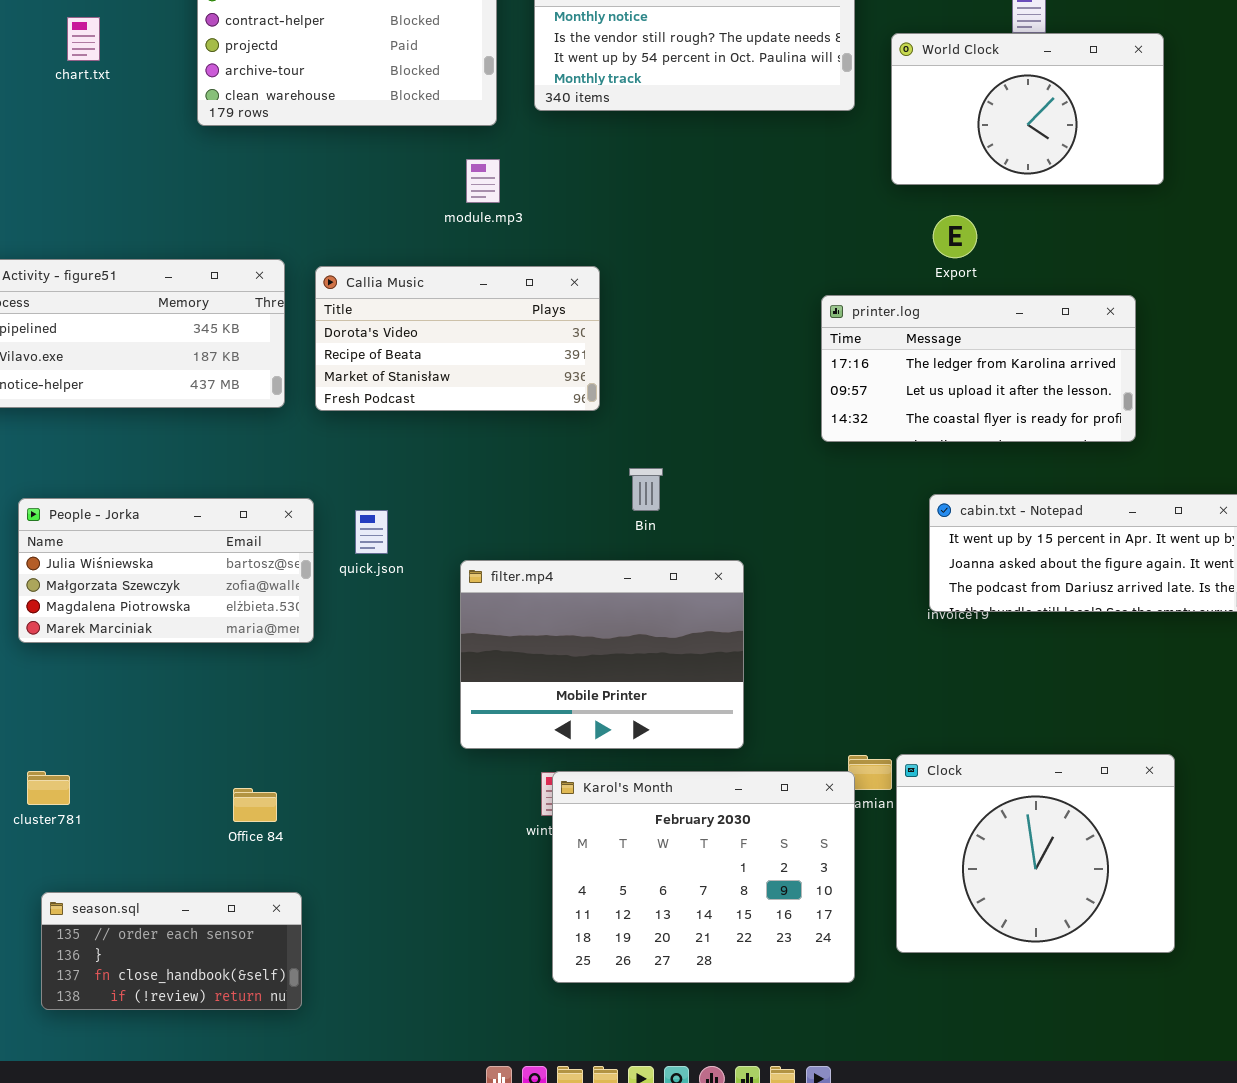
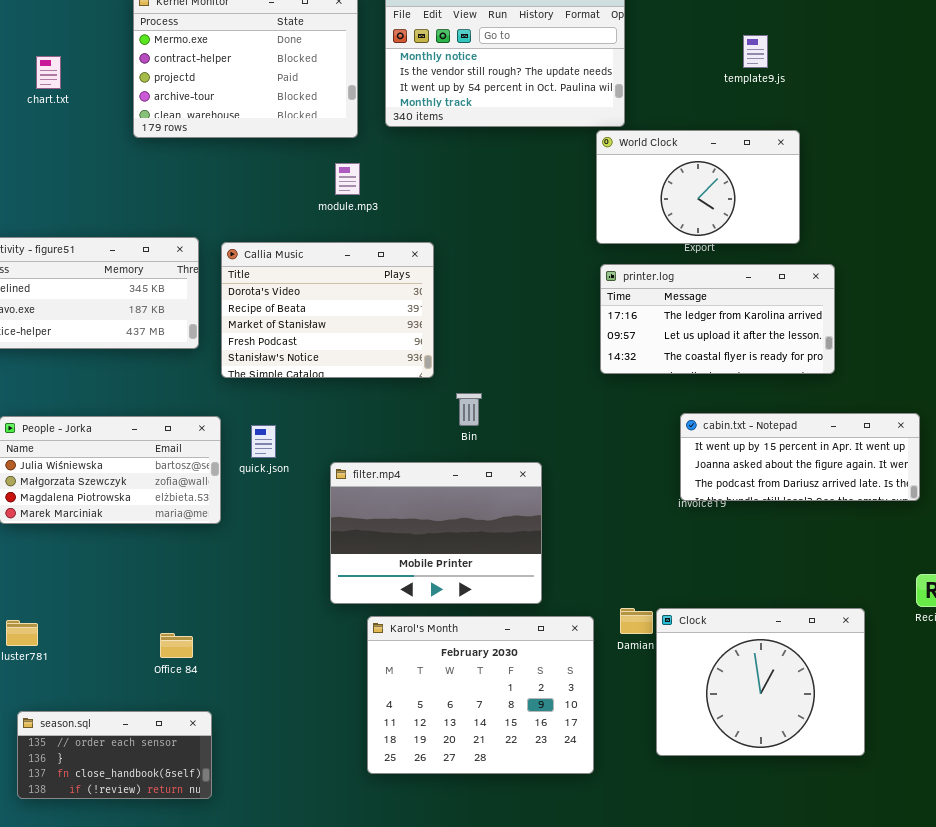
World Clock: [891,33,1164,185] -> [596,130,800,244], moved
Callia Music: [315,266,600,411] -> [221,242,434,378], resized
Karol's Month: [552,771,855,983] -> [367,616,594,774], moved

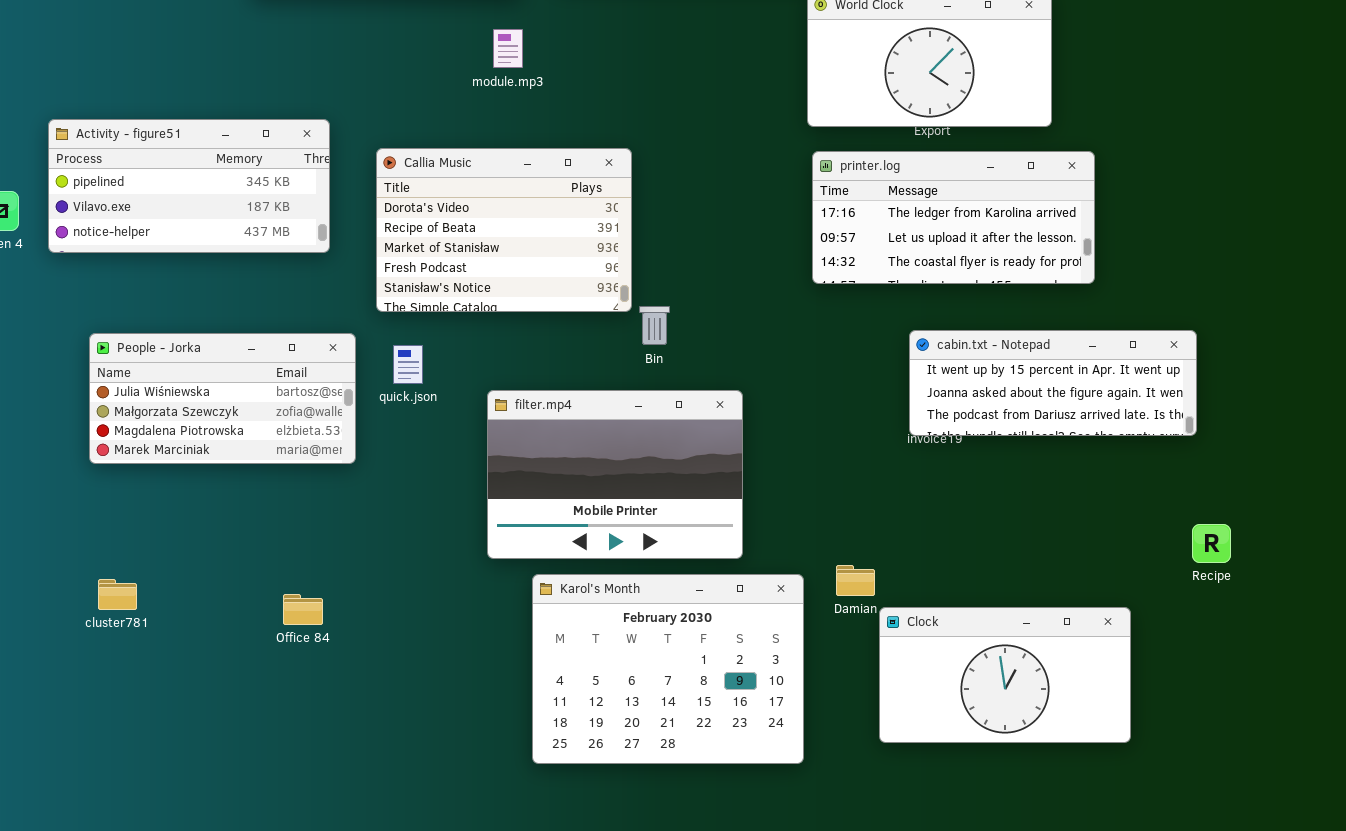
Callia Music: [221,242,434,378] -> [376,148,632,312], moved
Clock: [656,608,865,756] -> [879,607,1131,743], resized
season.sql: [17,711,212,799] -> none, closed

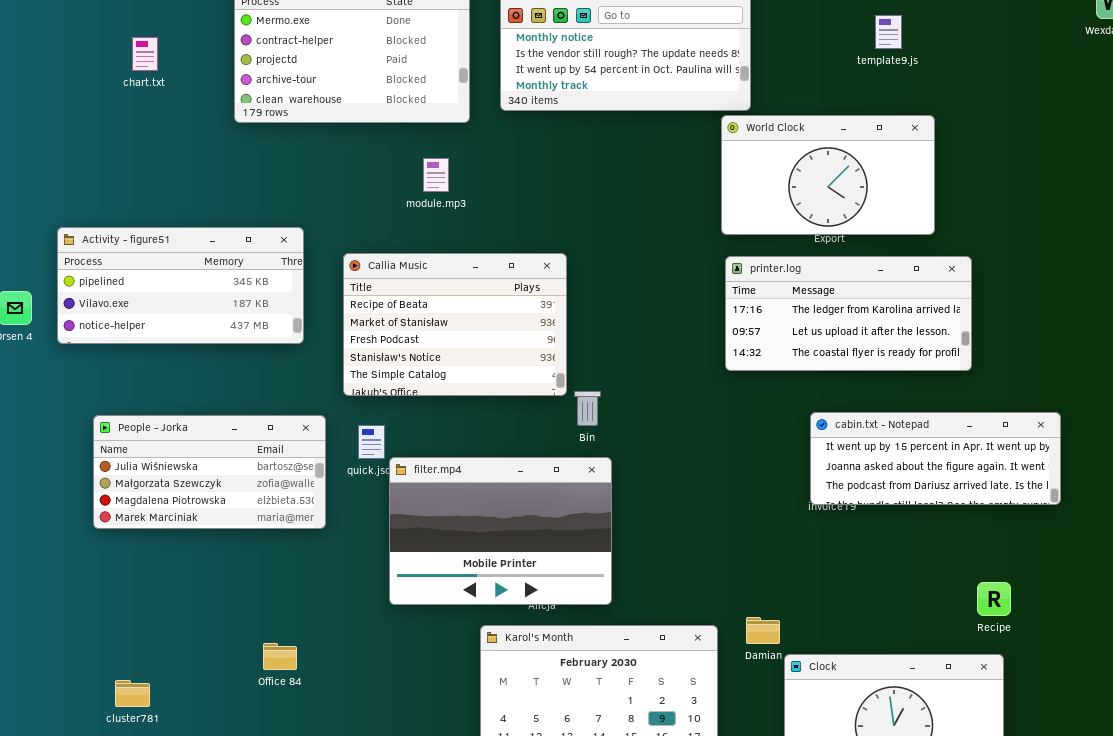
module.mp3: [493,29,523,68] -> [423,158,449,192], moved
Callia Music: [376,148,632,312] -> [343,253,567,396], scrolled down 1 row
filter.mp4: [487,390,743,559] -> [389,457,612,605], moved
Recipe: [1192,524,1231,563] -> [977,582,1011,616], moved
cluster781: [98,579,137,610] -> [115,680,150,707], moved

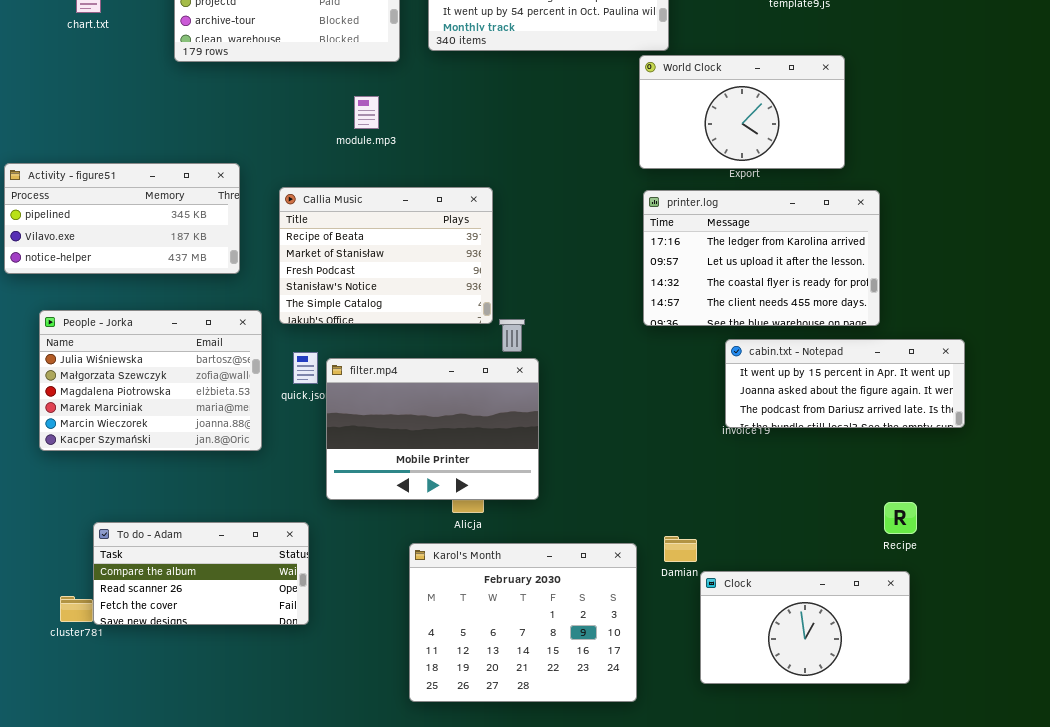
printer.log: [725,256,972,371] -> [643,190,880,326], resized
People - Jorka: [93,415,326,529] -> [39,310,262,451], resized
filter.mp4: [389,457,612,605] -> [326,358,539,500], moved
To do - Adam: none -> [93,522,309,625], opened

